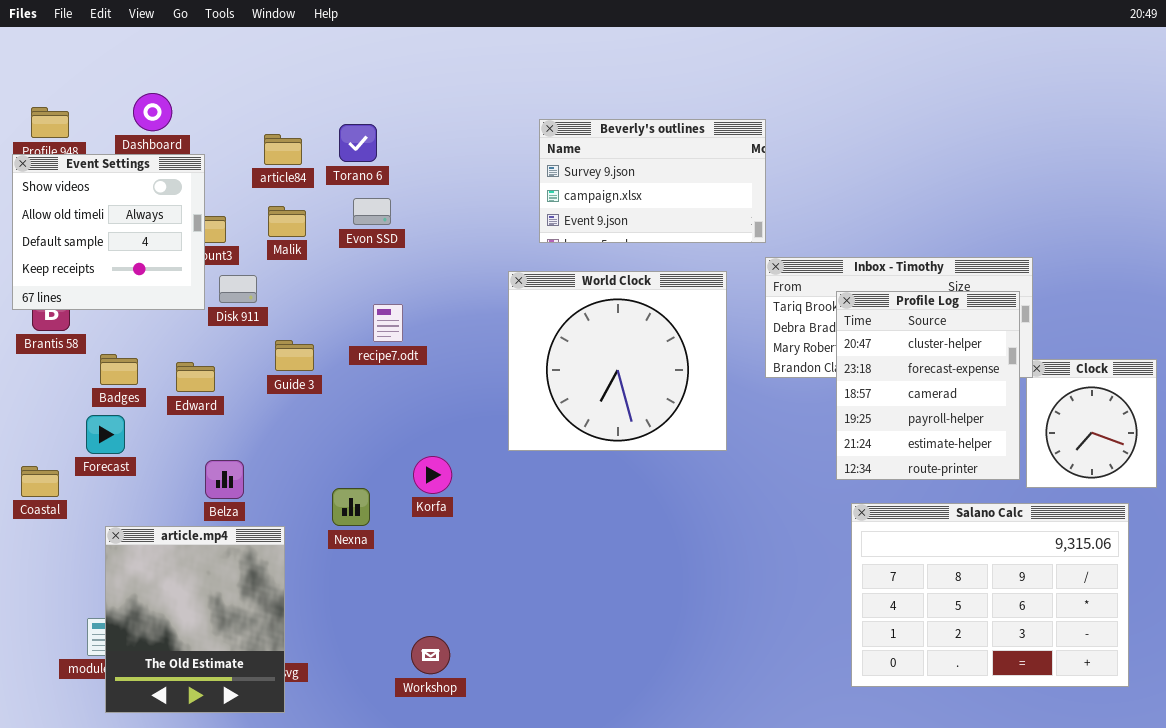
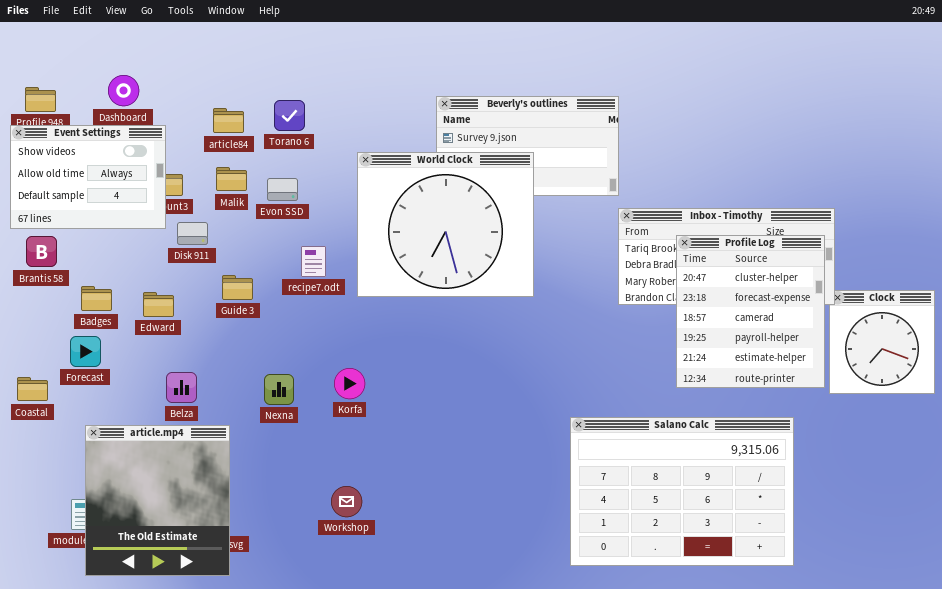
Event Settings: [12,154,205,310] -> [10,125,166,229], resized
Evon SSD: [353,198,391,225] -> [267,178,298,201], moved
World Clock: [508,271,727,451] -> [357,152,534,297], moved
Nexna: [332,488,370,526] -> [264,374,294,405], moved
Salano Calc: [851,503,1129,687] -> [570,417,794,566], moved
Workshop: [411,636,450,674] -> [331,486,362,517], moved

